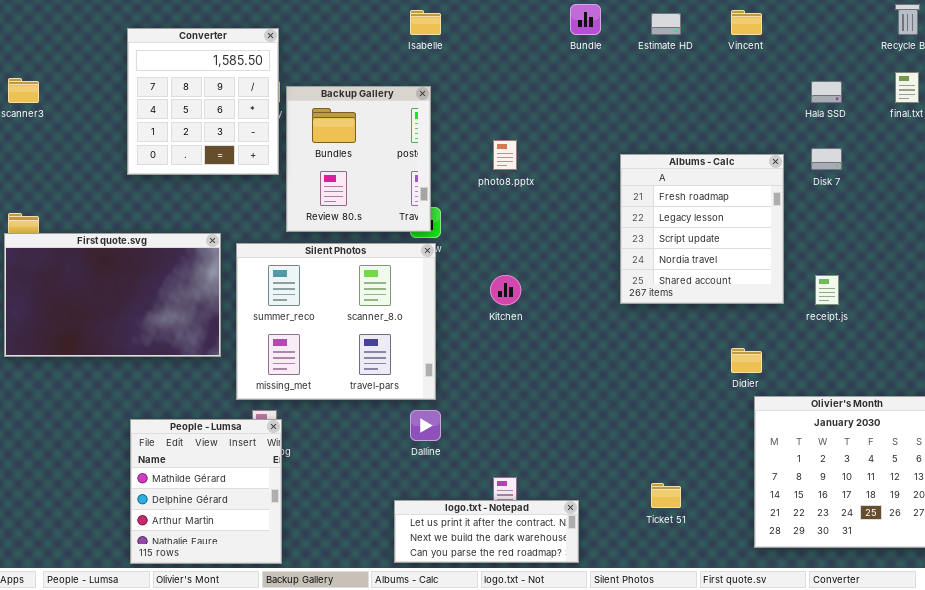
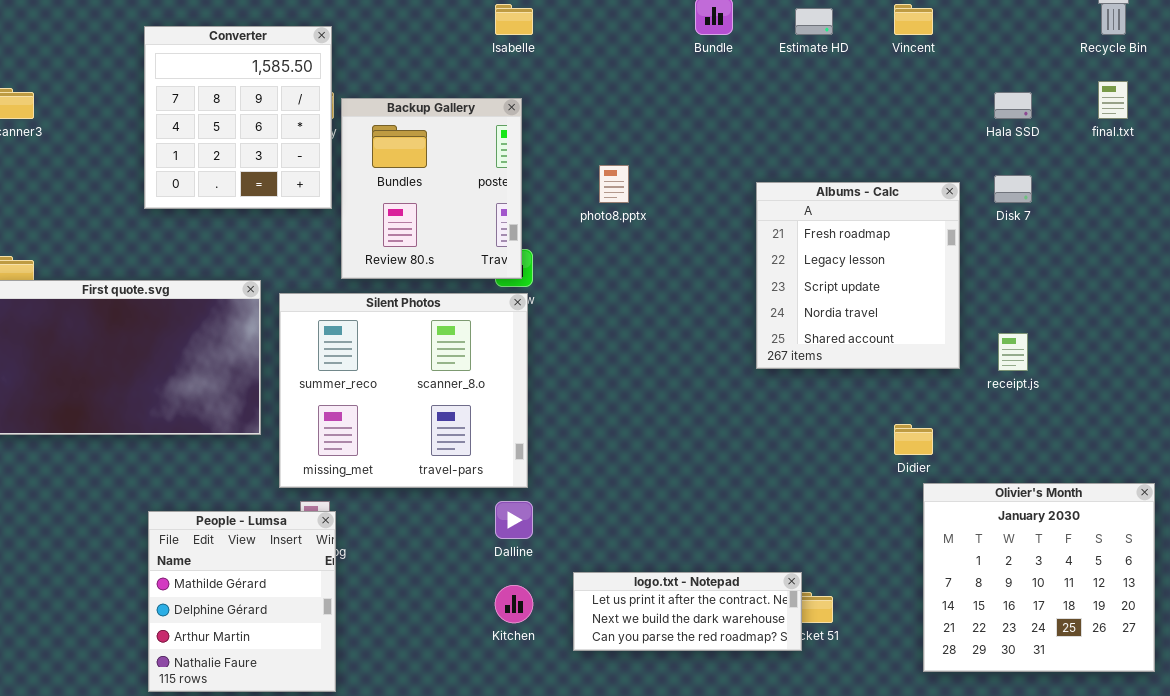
Kitchen: [490,275,521,305] -> [495,585,533,623], moved
logo.txt - Notepad: [394,500,579,563] -> [573,572,802,651], moved

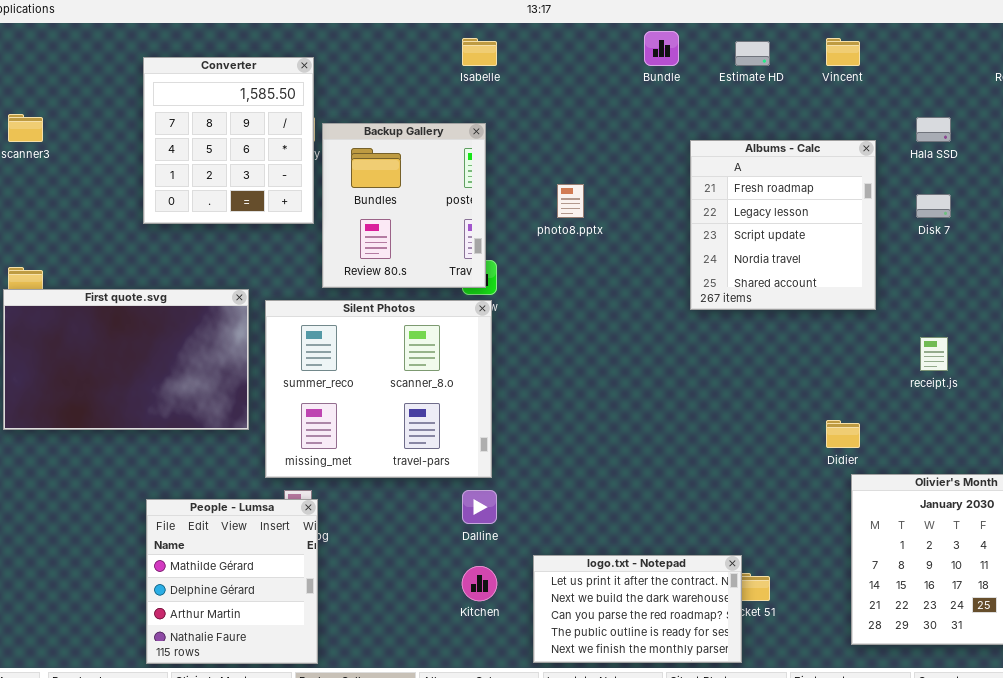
Albums - Calc: [756,182,960,369] -> [690,140,876,310], moved
logo.txt - Notepad: [573,572,802,651] -> [533,555,742,663], resized

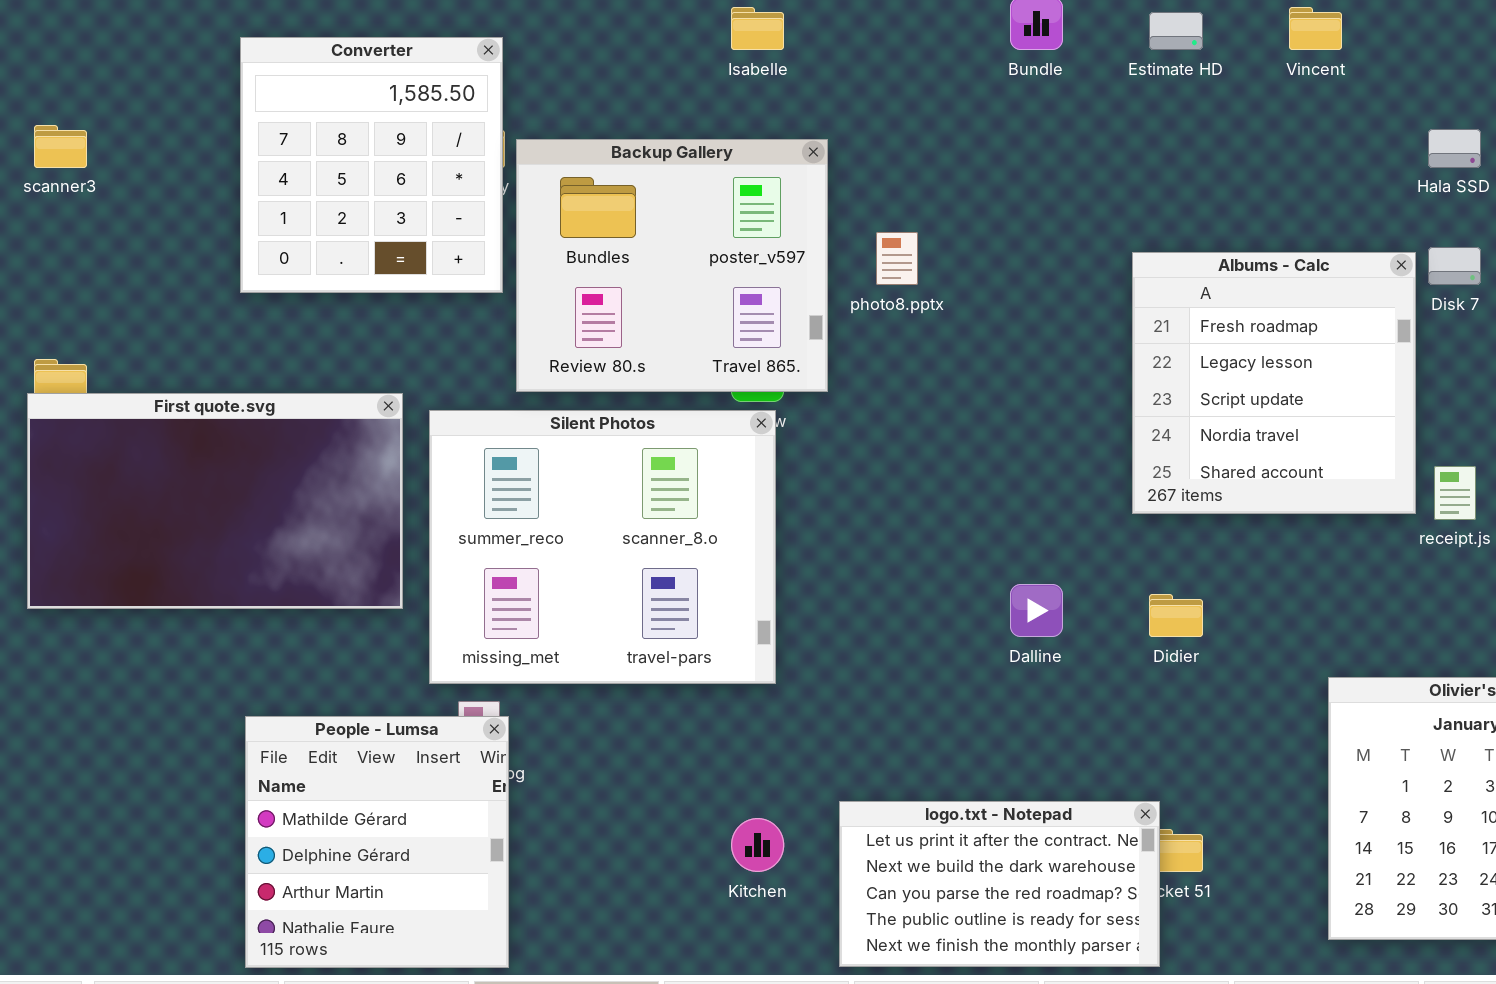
Backup Gallery: [322,123,486,288] -> [516,139,828,392], resized
Albums - Calc: [690,140,876,310] -> [1132,252,1416,514], moved
Didier: [826,420,860,448] -> [1149,594,1203,637], moved
Dalline: [462,490,497,524] -> [1010,584,1063,637], moved

